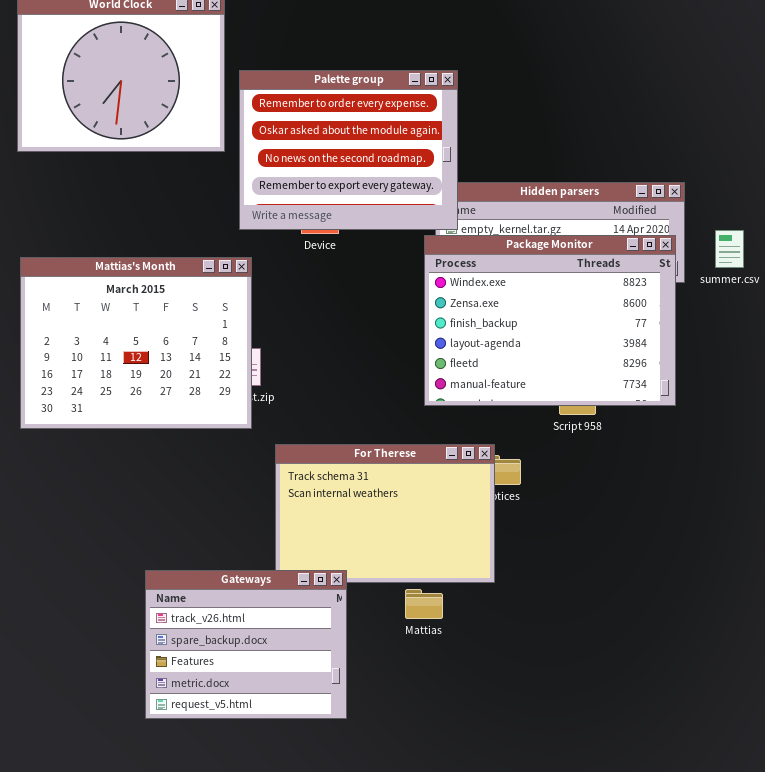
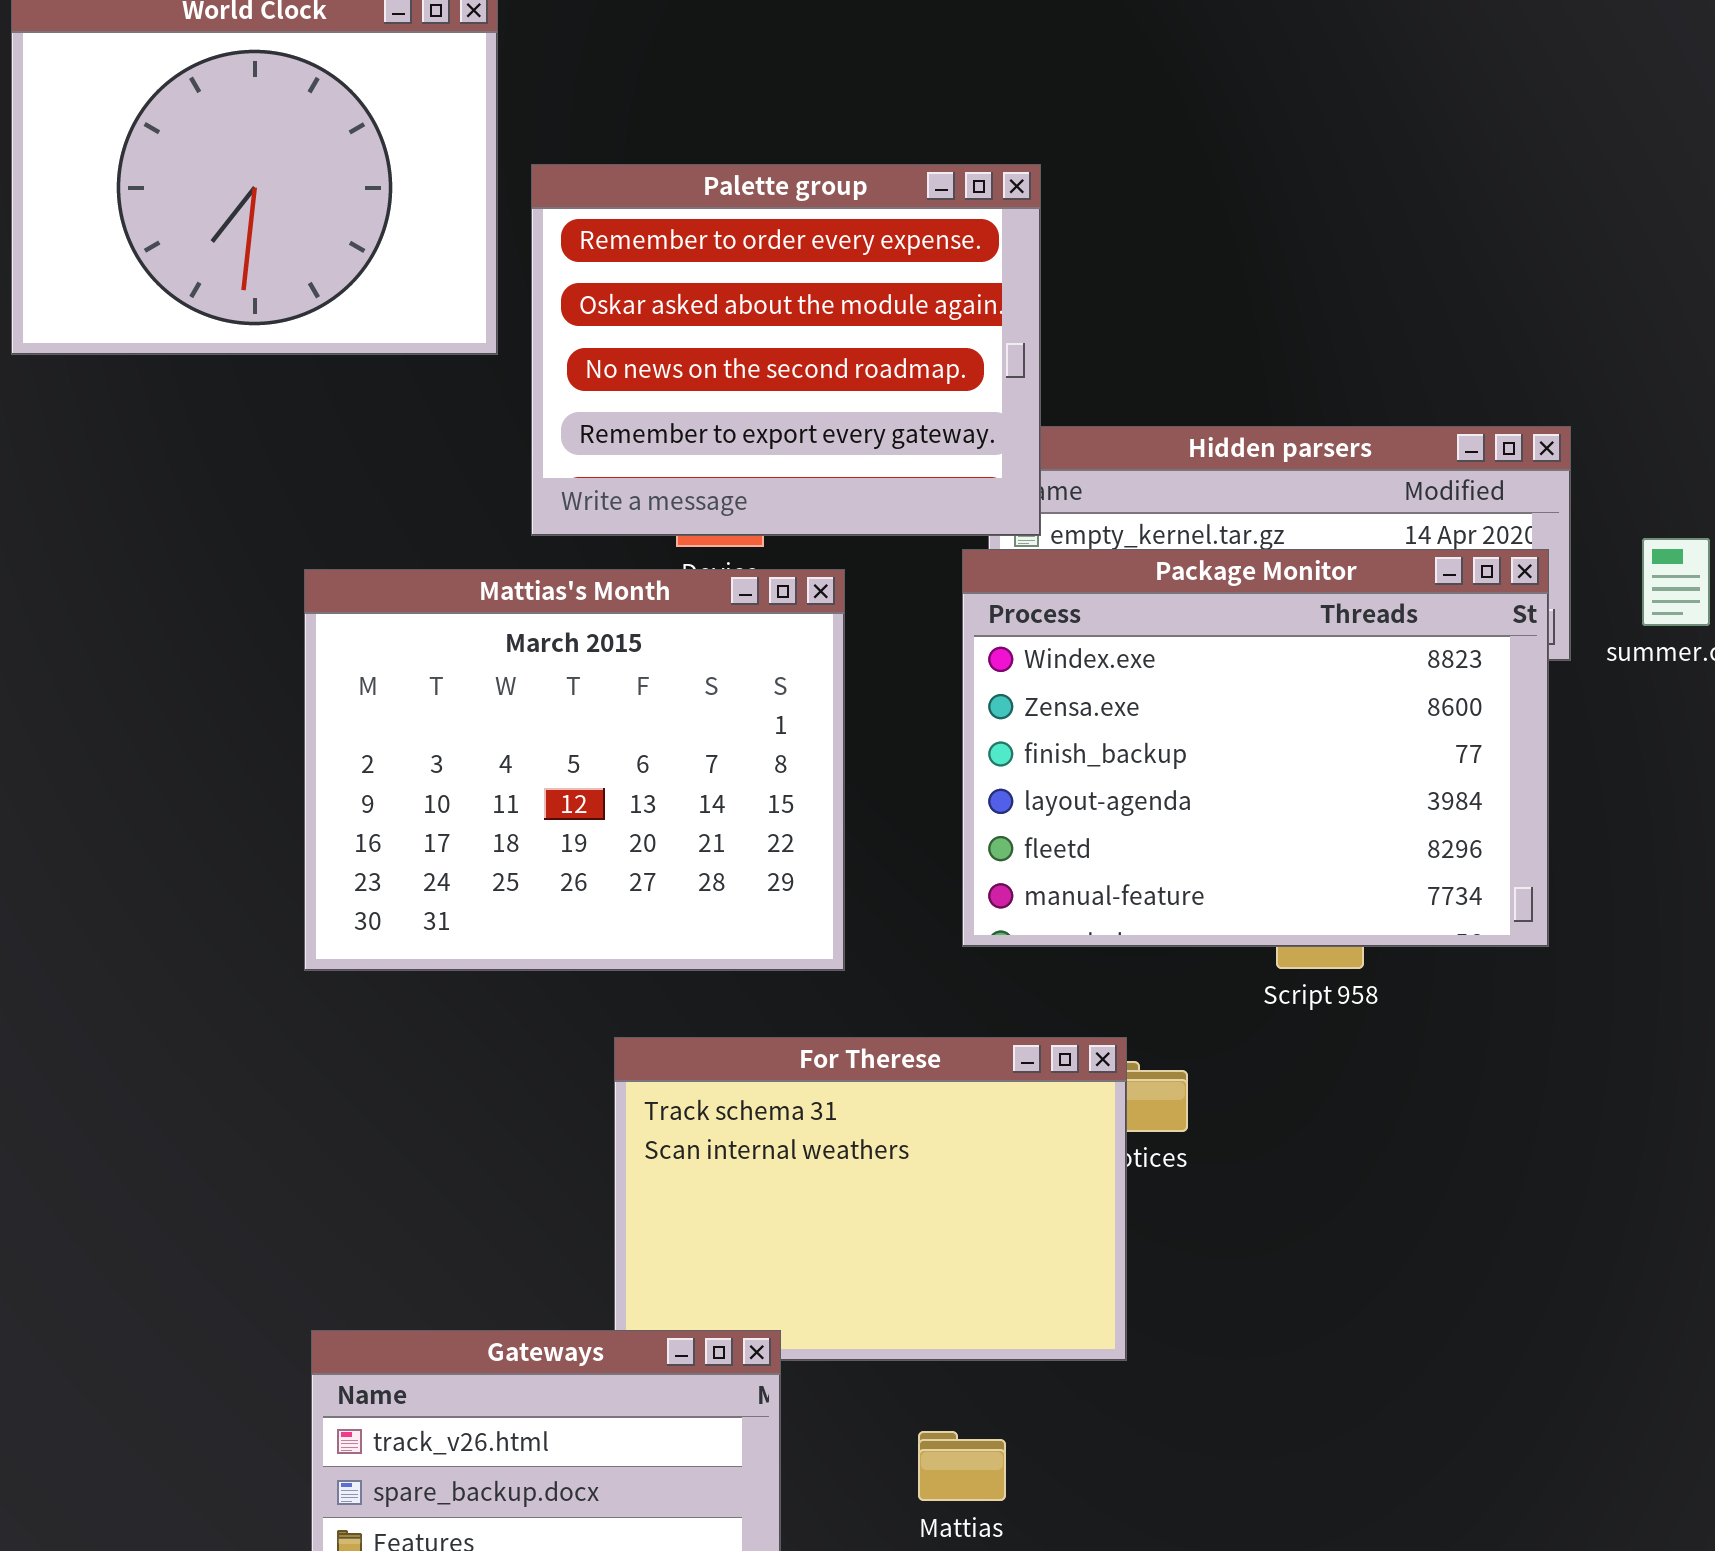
Mattias's Month: [20,257,252,429] -> [304,569,845,971], moved
Mattias: [405,589,443,619] -> [918,1431,1006,1501], moved

